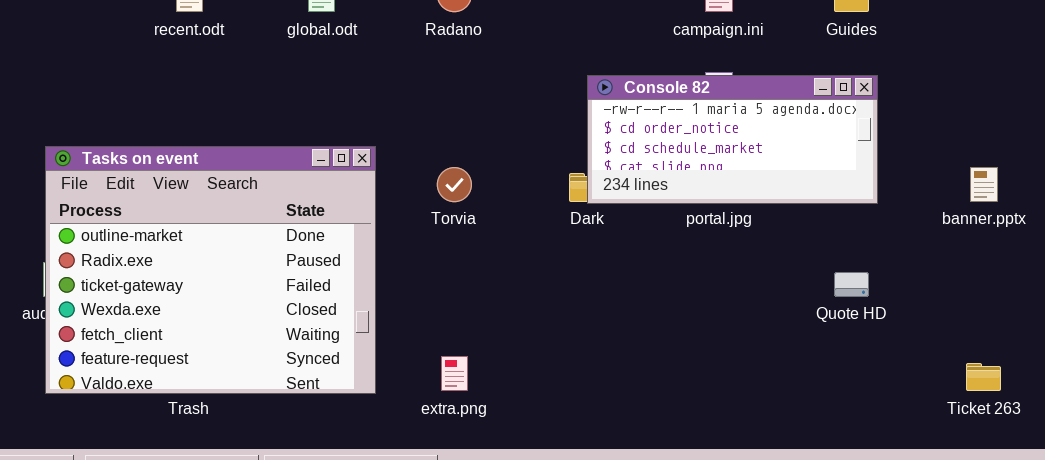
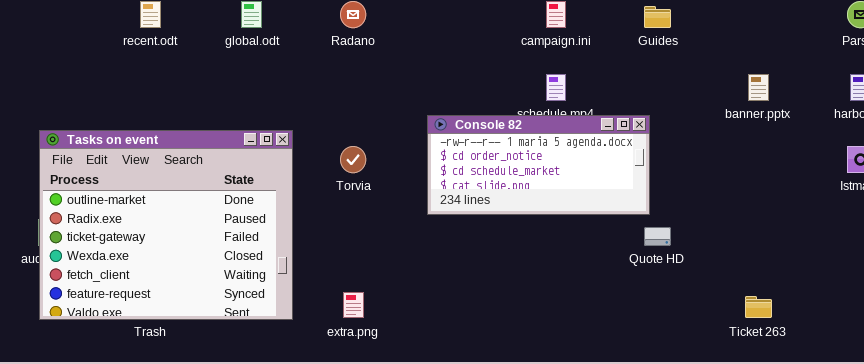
Console 82: [587,75,878,204] -> [427,115,650,215], moved
banner.pptx: [970,167,998,202] -> [748,74,769,101], moved

